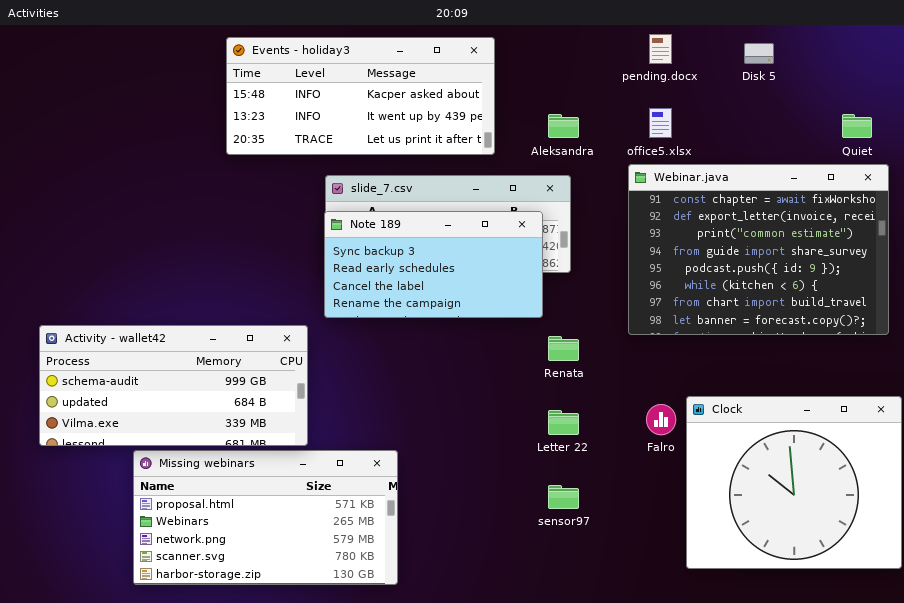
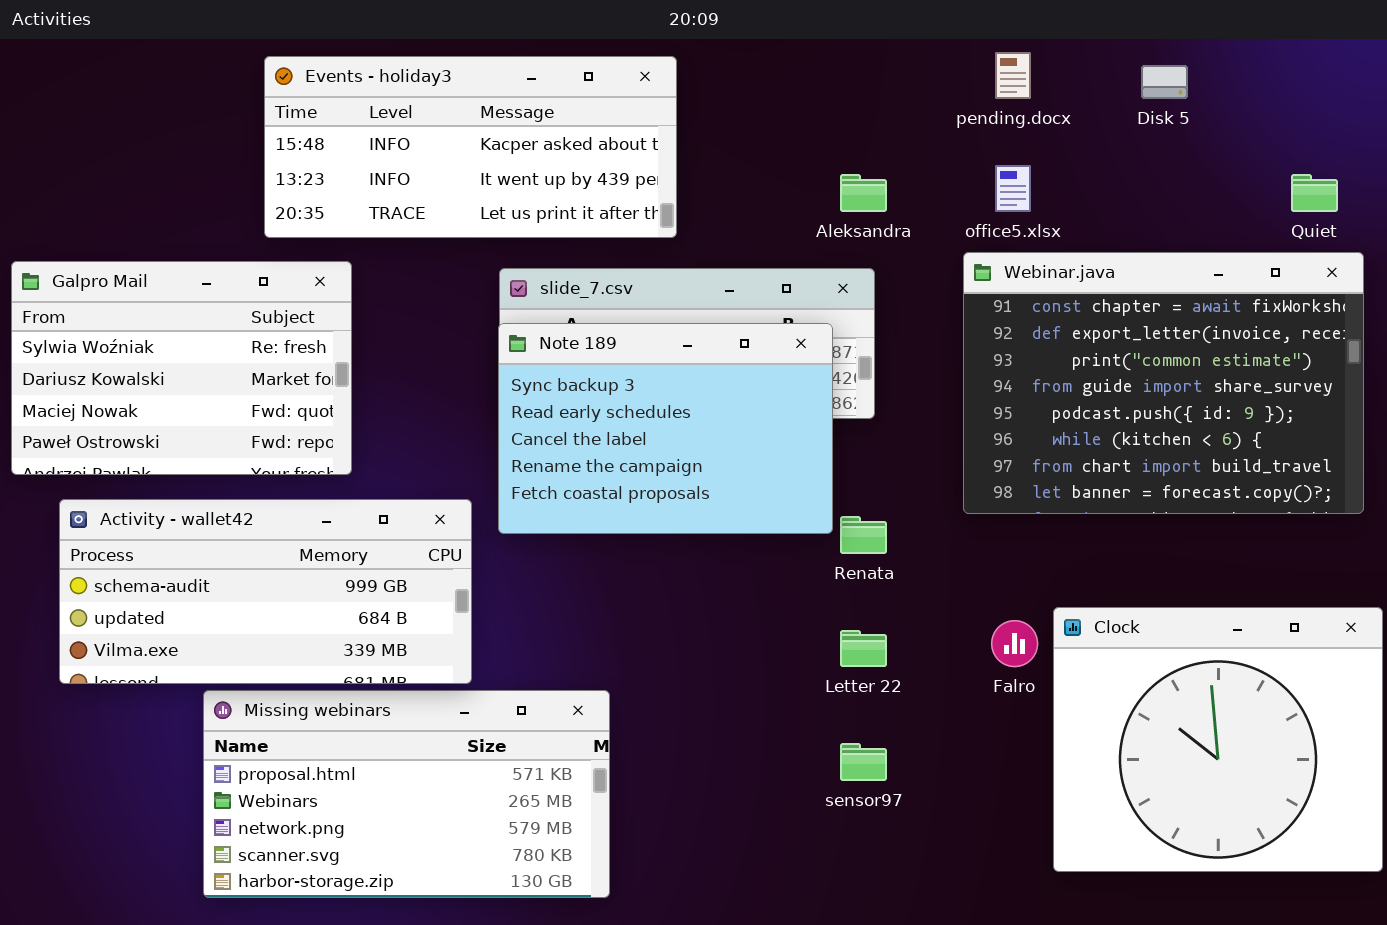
Events - holiday3: [226,37,495,155] -> [264,56,677,238], moved
Galpro Mail: none -> [11,261,352,475], opened
Note 189: [324,211,543,318] -> [498,323,833,534], resized

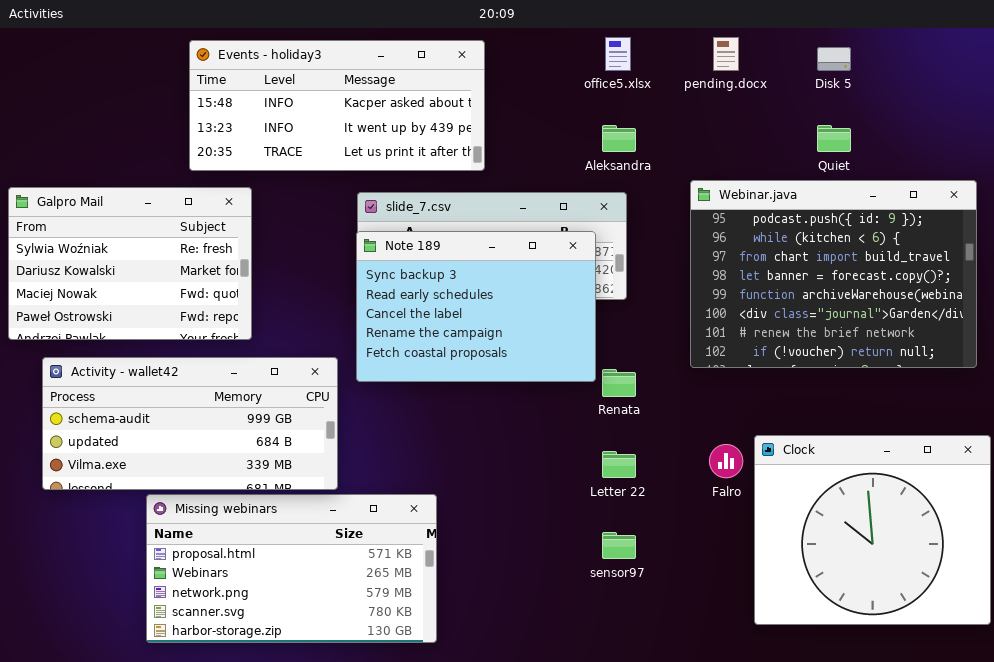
office5.xlsx: [995,165,1031,212] -> [605,37,631,71], moved
Quiet: [1291,174,1338,212] -> [817,125,851,152], moved
Webinar.java: [963,252,1364,514] -> [690,180,977,368], scrolled down 4 rows

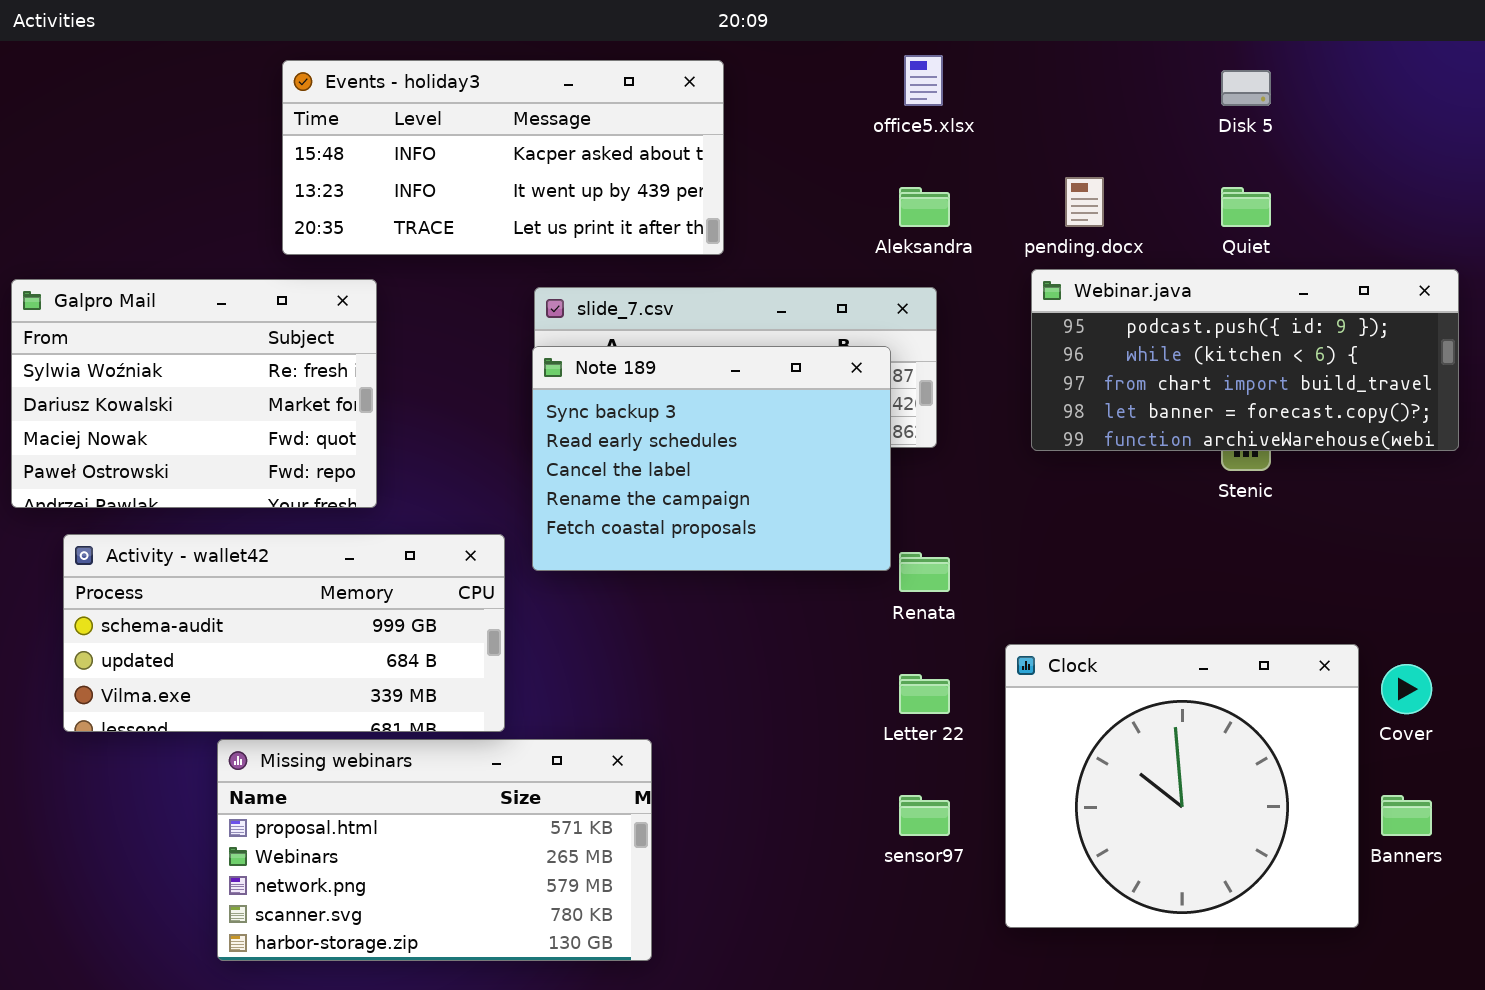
pending.docx: [713,37,739,71] -> [1065,177,1104,227], moved
Webinar.java: [690,180,977,368] -> [1031,269,1459,451], resized
Clock: [754,435,991,625] -> [1005,644,1359,928], moved

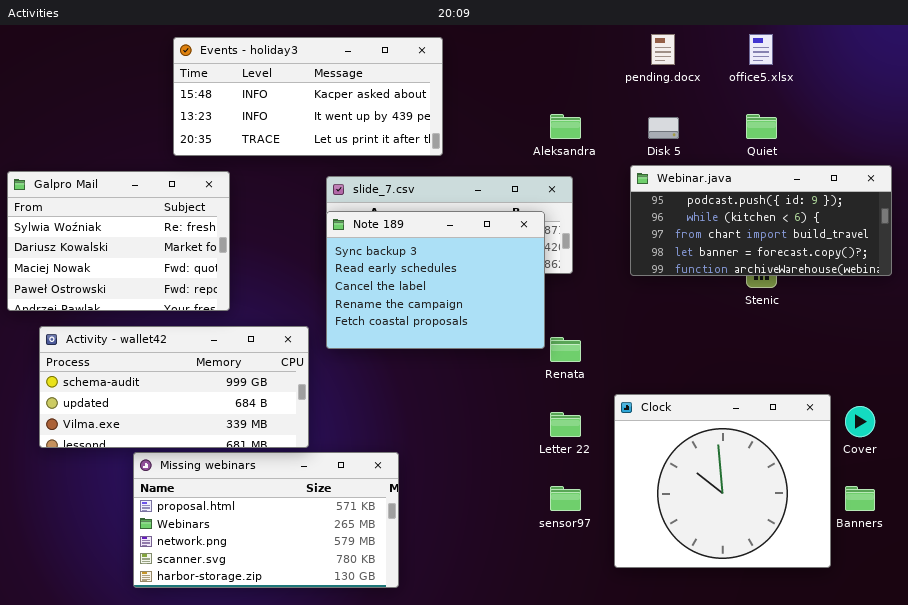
office5.xlsx: [904,55,943,106] -> [749,34,773,65], moved
Disk 5: [1221,70,1271,106] -> [648,117,679,139], moved
pending.docx: [1065,177,1104,227] -> [651,34,675,65], moved

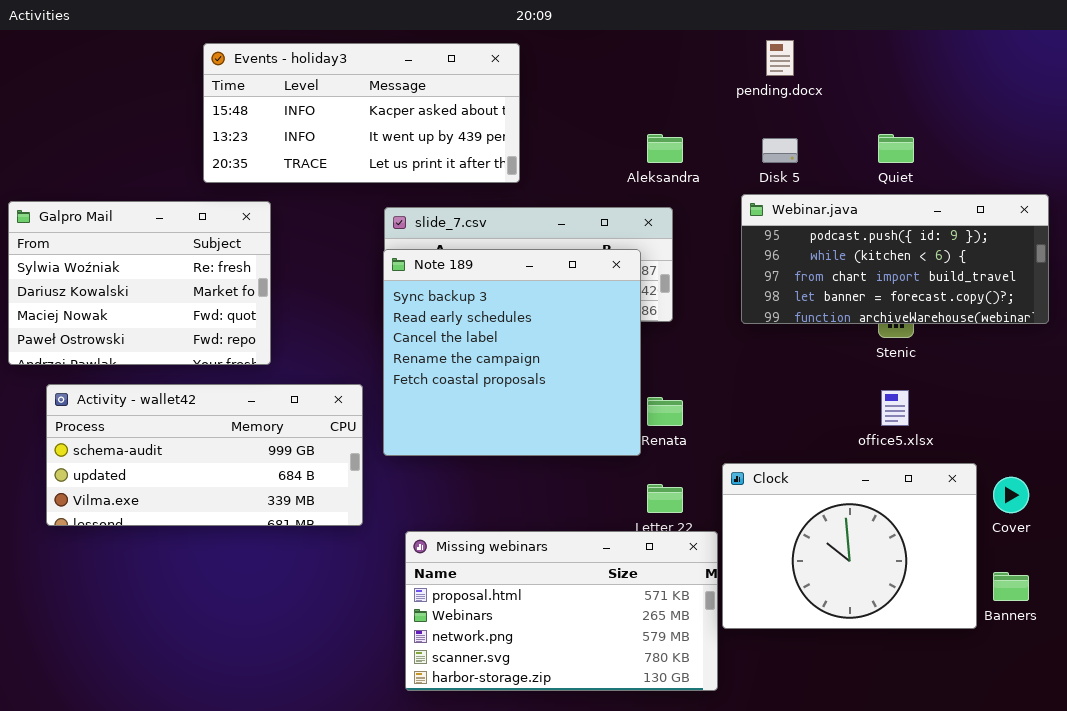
office5.xlsx: [749,34,773,65] -> [881,390,909,426], moved
Note 189: [326,211,545,349] -> [383,249,641,456], resized
Clock: [614,394,831,568] -> [722,463,977,629], resized
Missing webinars: [133,452,399,588] -> [405,531,718,691], moved

